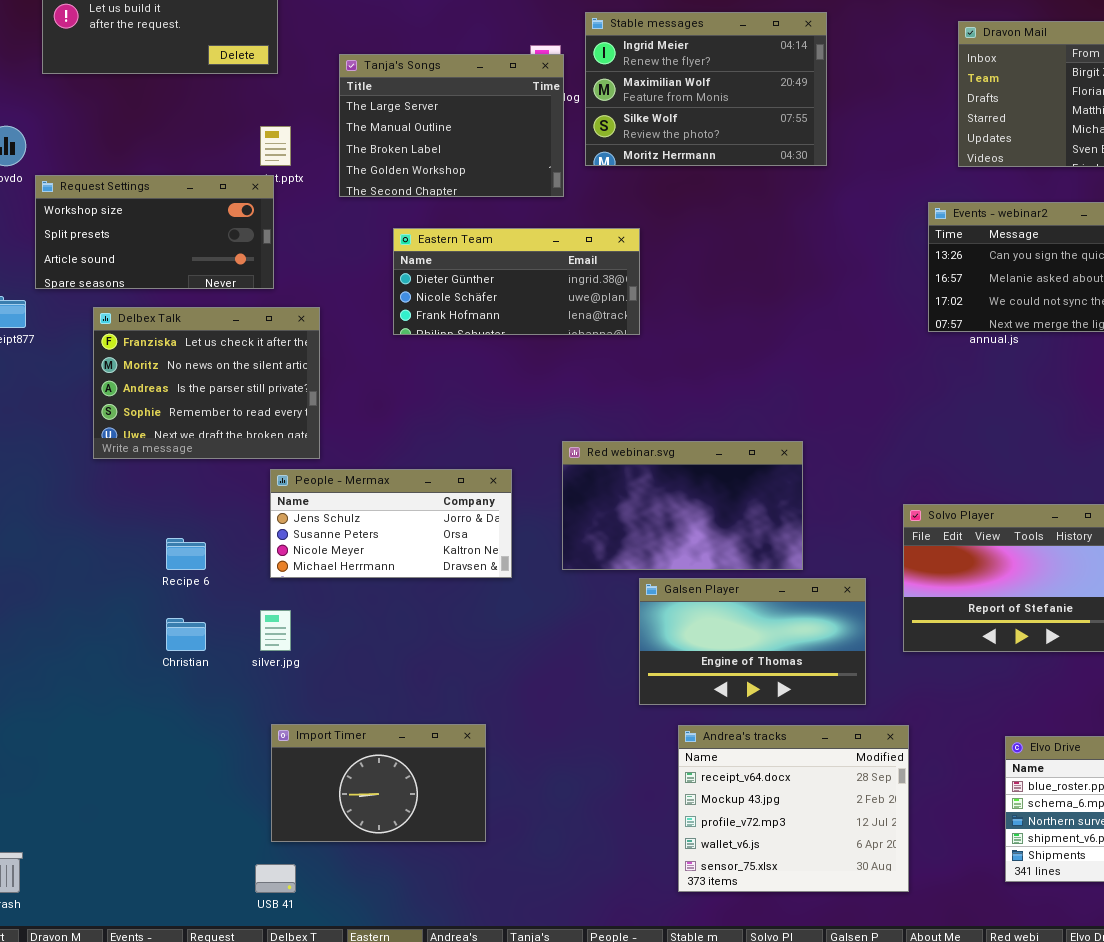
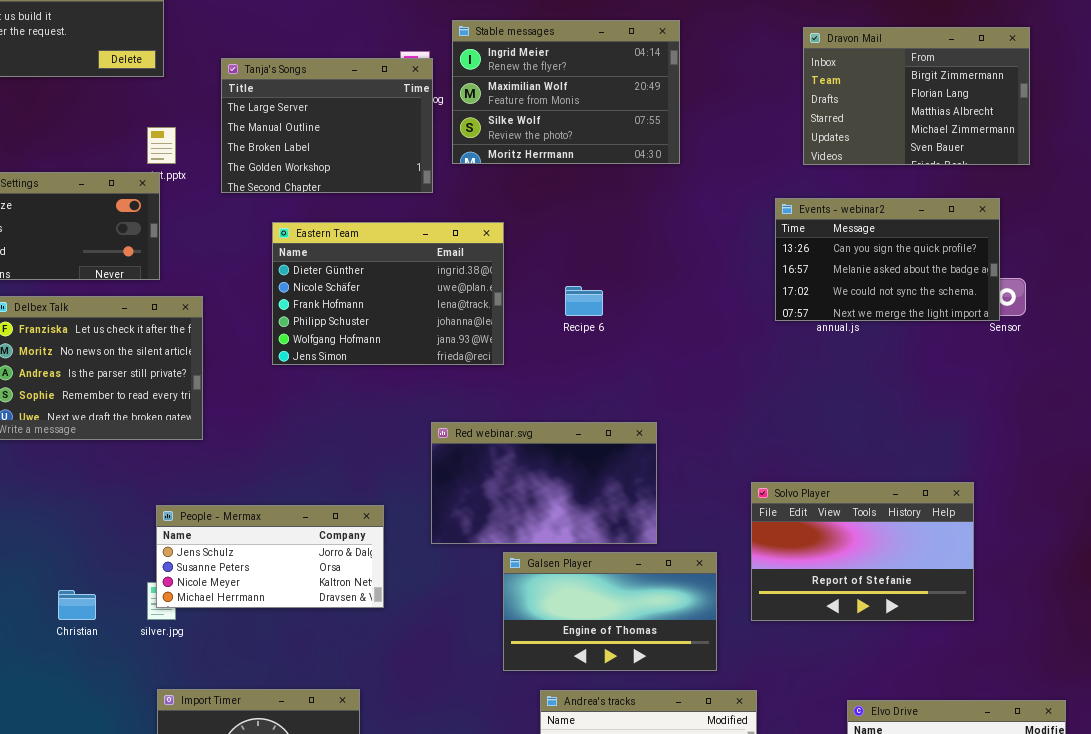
Eastern Team: [393,228,640,335] -> [272,222,504,365], resized
People - Mermax: [270,469,512,578] -> [156,505,384,608], moved
Recipe 6: [166,538,206,570] -> [565,286,603,316], moved

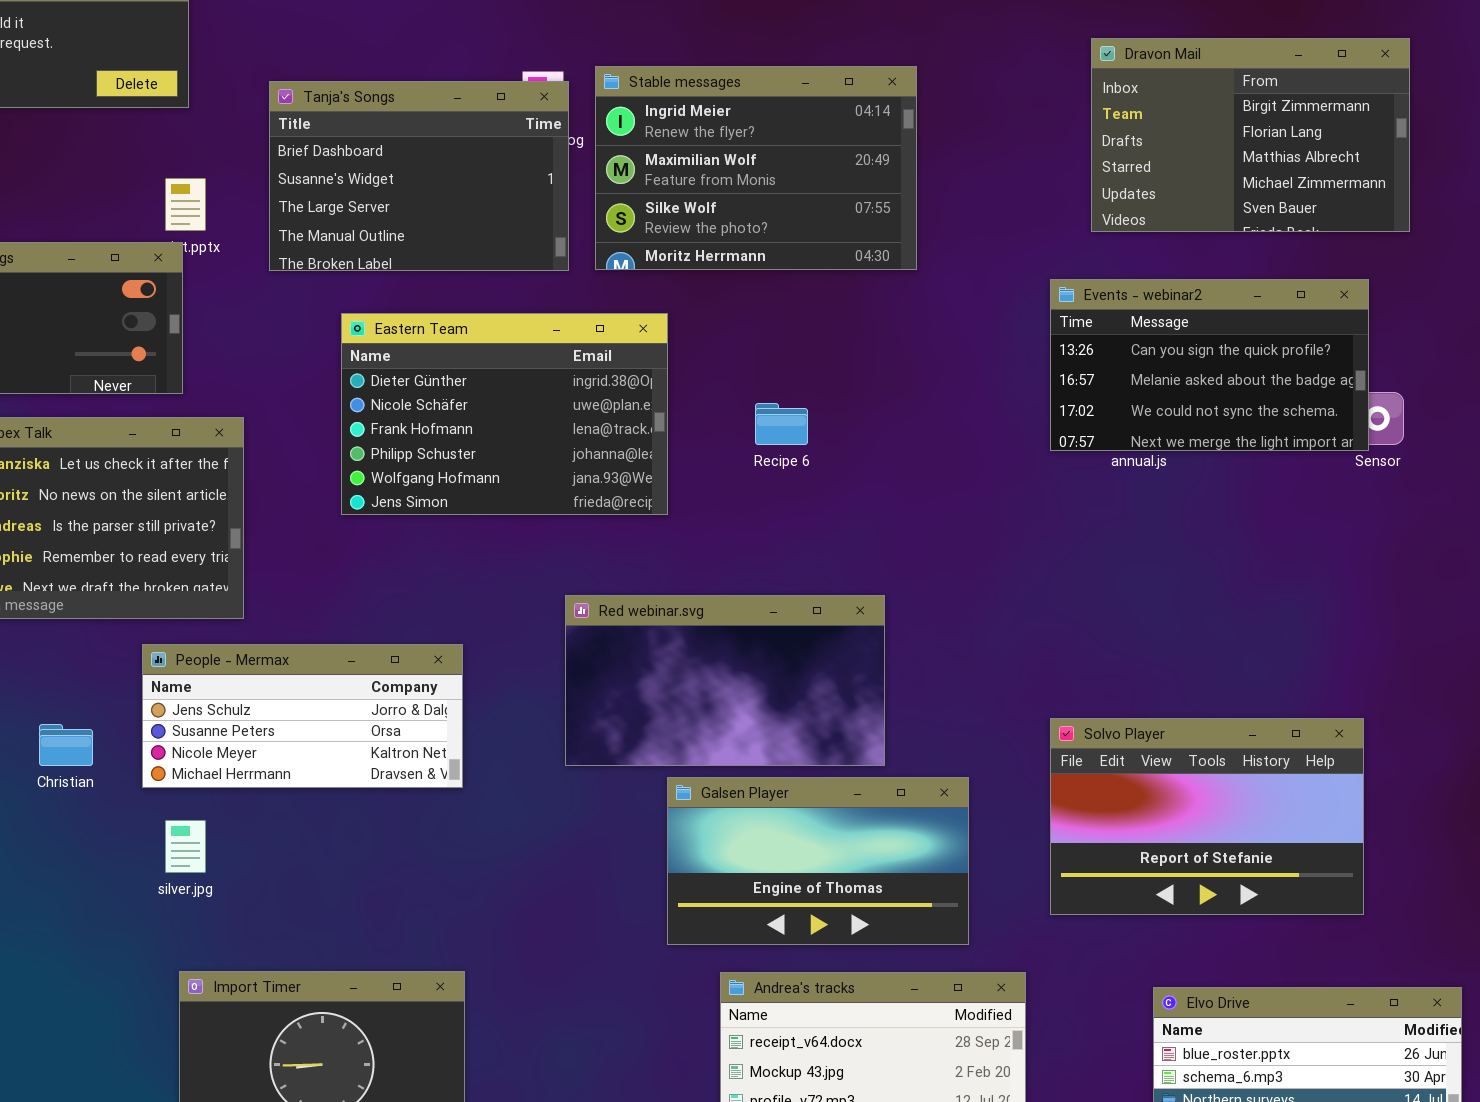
Stable messages: [452,20,680,164] -> [595,66,917,270], moved
Tanja's Songs: [221,58,433,193] -> [269,81,569,271], scrolled up 2 rows
Solvo Player: [751,482,974,621] -> [1050,718,1364,915], moved
People - Mermax: [156,505,384,608] -> [142,644,463,788], moved
Christian: [58,590,96,620] -> [39,724,93,766], moved

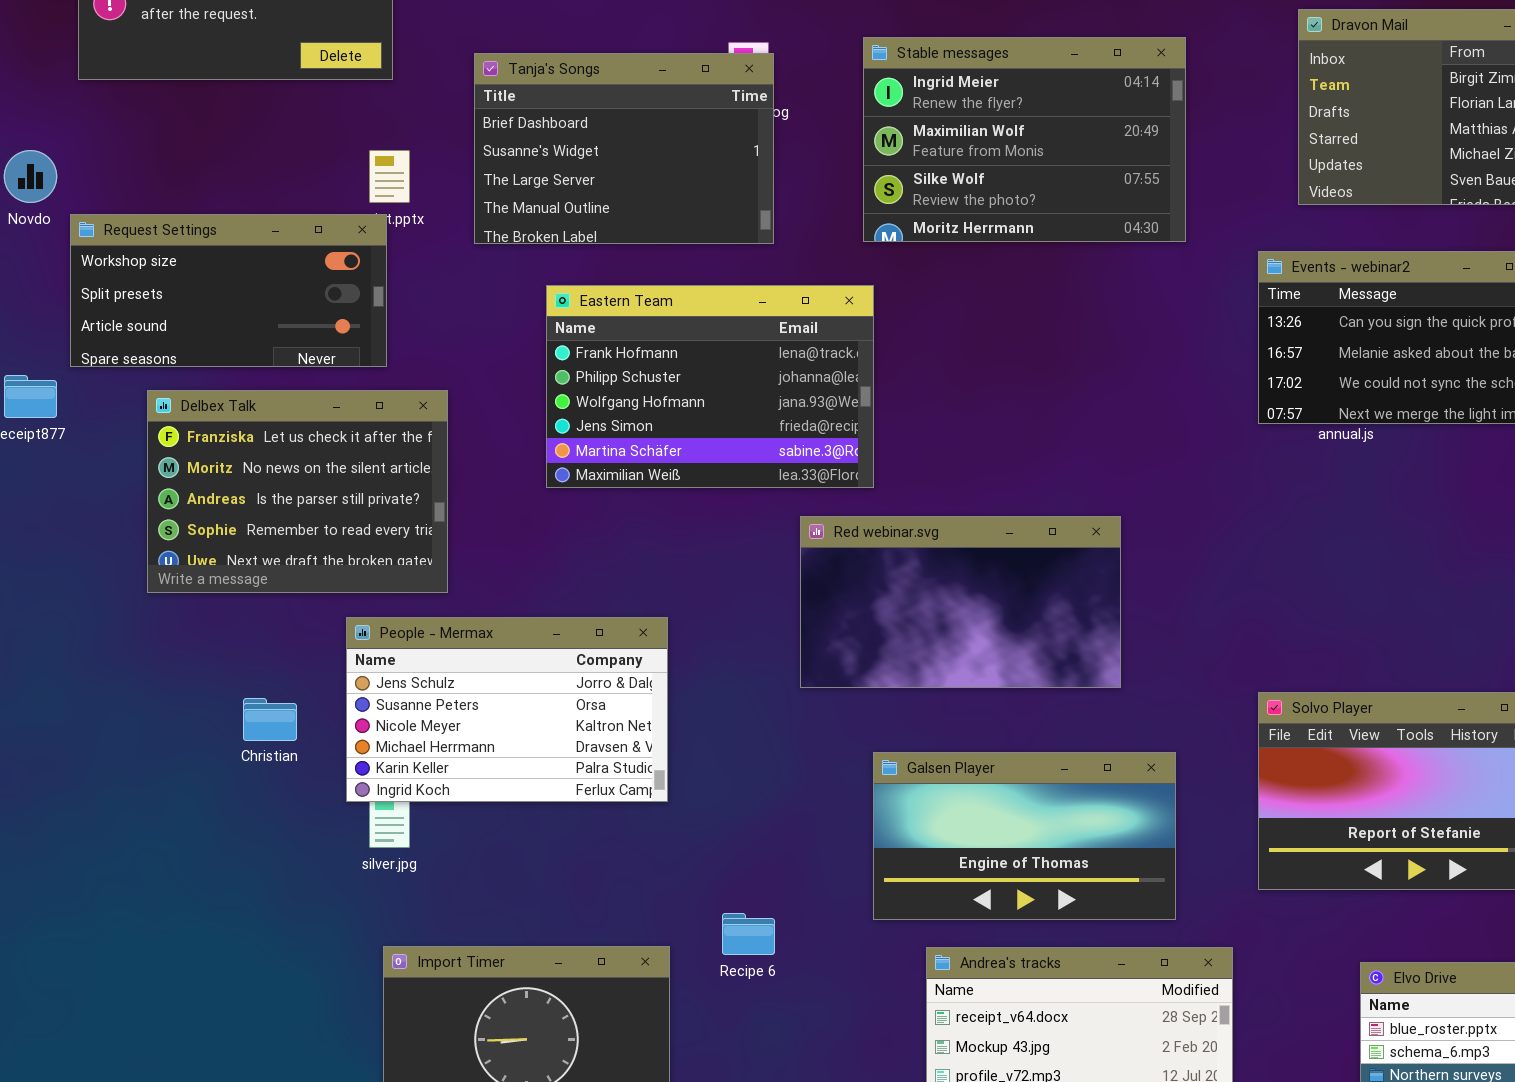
Stable messages: [595,66,917,270] -> [863,37,1186,242], moved
Eastern Team: [341,313,668,515] -> [546,285,874,488], scrolled down 2 rows
Recipe 6: [755,403,808,445] -> [722,913,775,955], moved
Red webinar.svg: [565,595,885,766] -> [800,516,1121,688], moved
People - Mermax: [142,644,463,788] -> [346,617,668,802], resized

